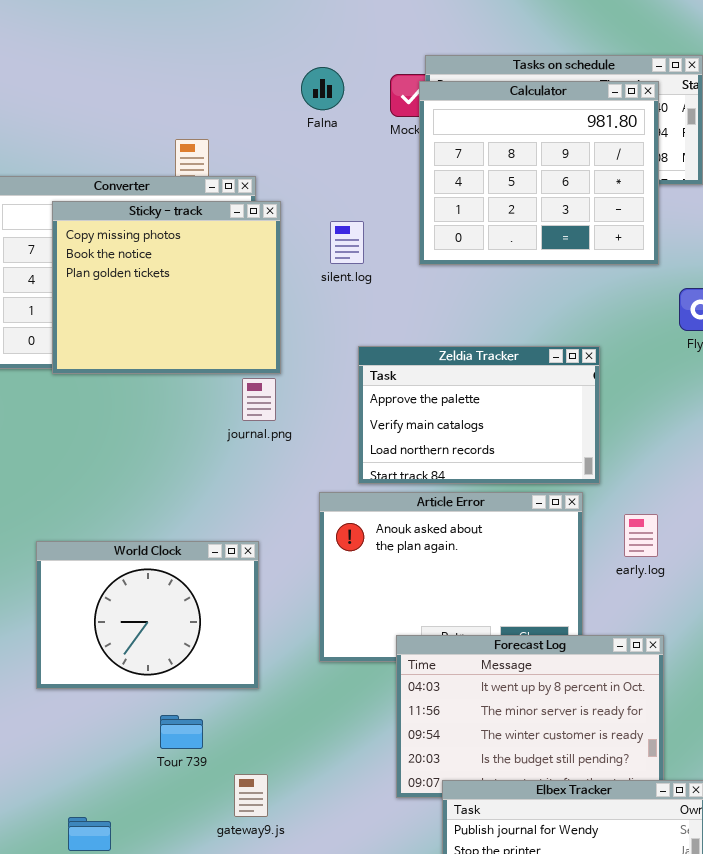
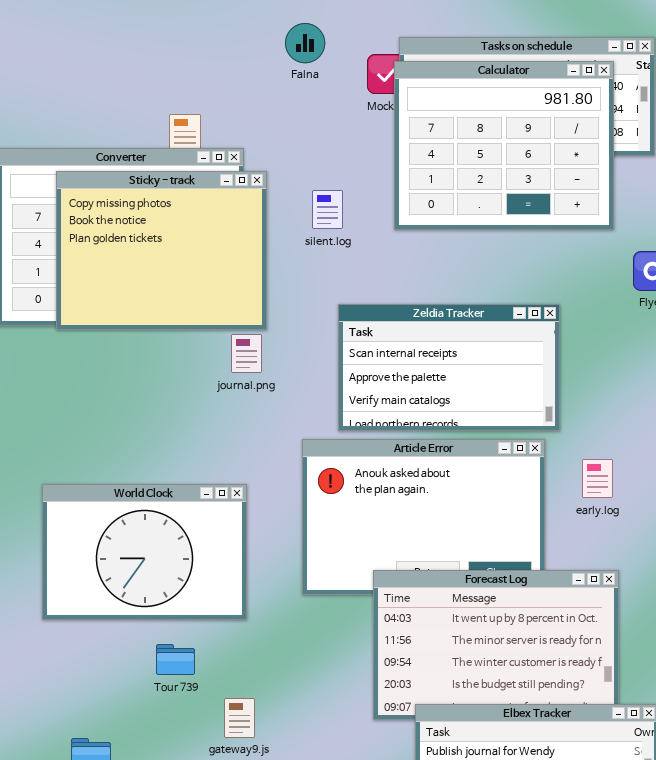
Falna: [301,67,344,110] -> [285,23,325,63], moved
Zeldia Tracker: [358,346,600,484] -> [338,304,560,431], scrolled up 1 row

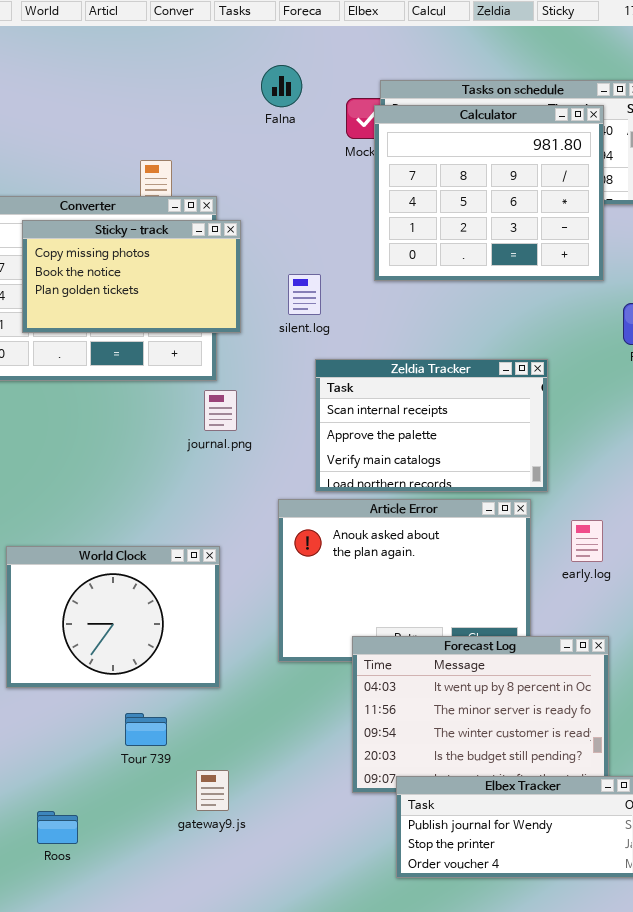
Sticky - track: [56,171,267,330] -> [22,220,241,333], resized
silent.log: [312,190,343,229] -> [288,274,321,315], moved

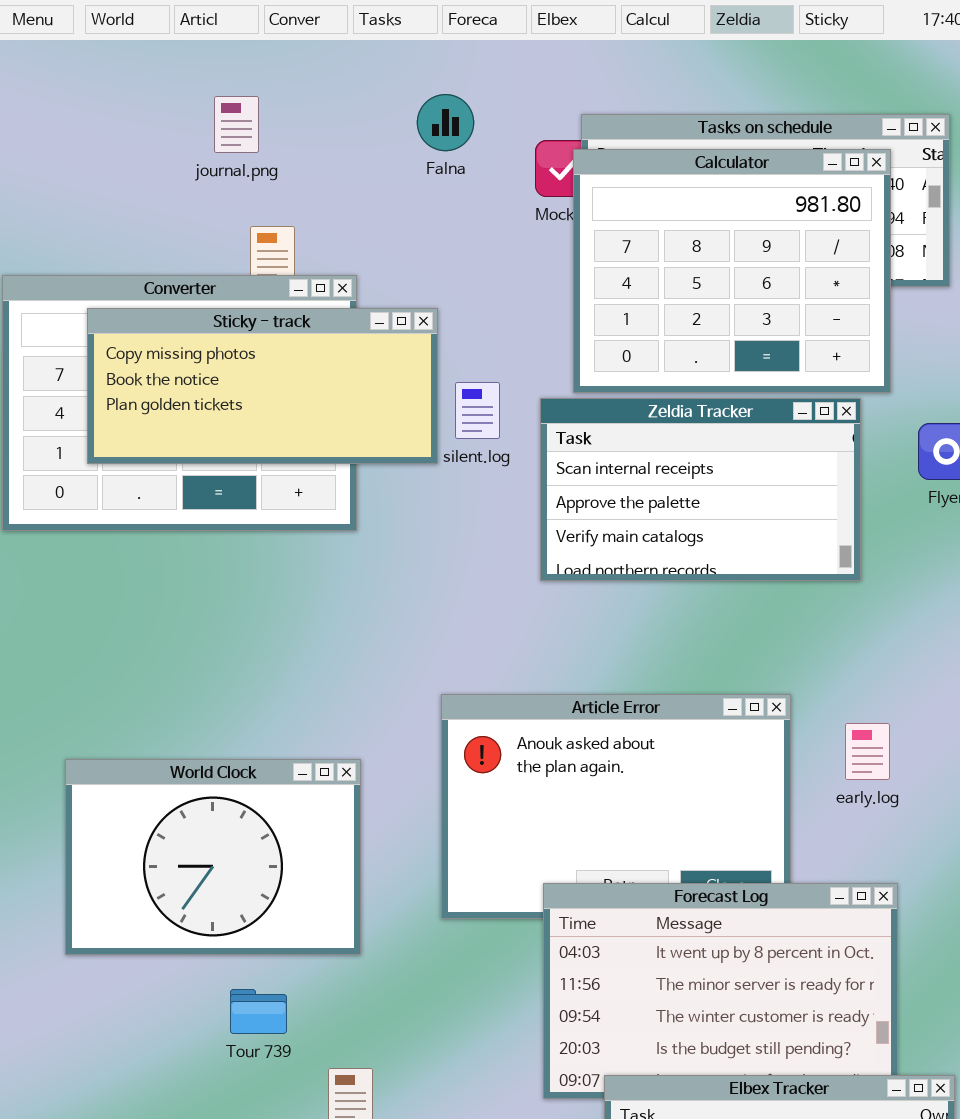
Sticky - track: [22,220,241,333] -> [87,308,438,464], resized
Zeldia Tracker: [315,359,548,492] -> [540,398,861,581], moved
journal.png: [204,390,237,431] -> [214,96,259,153], moved

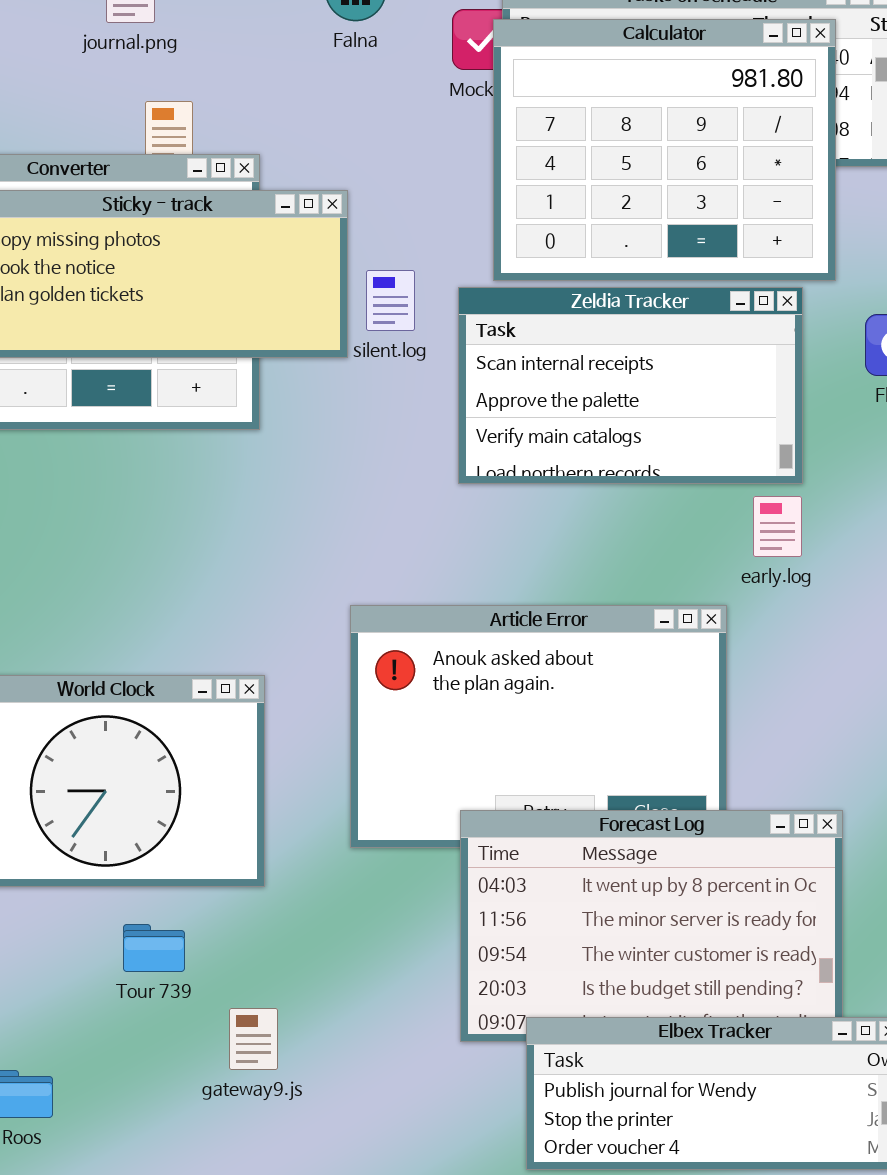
early.log: [845,723,890,780] -> [753,496,802,557], moved

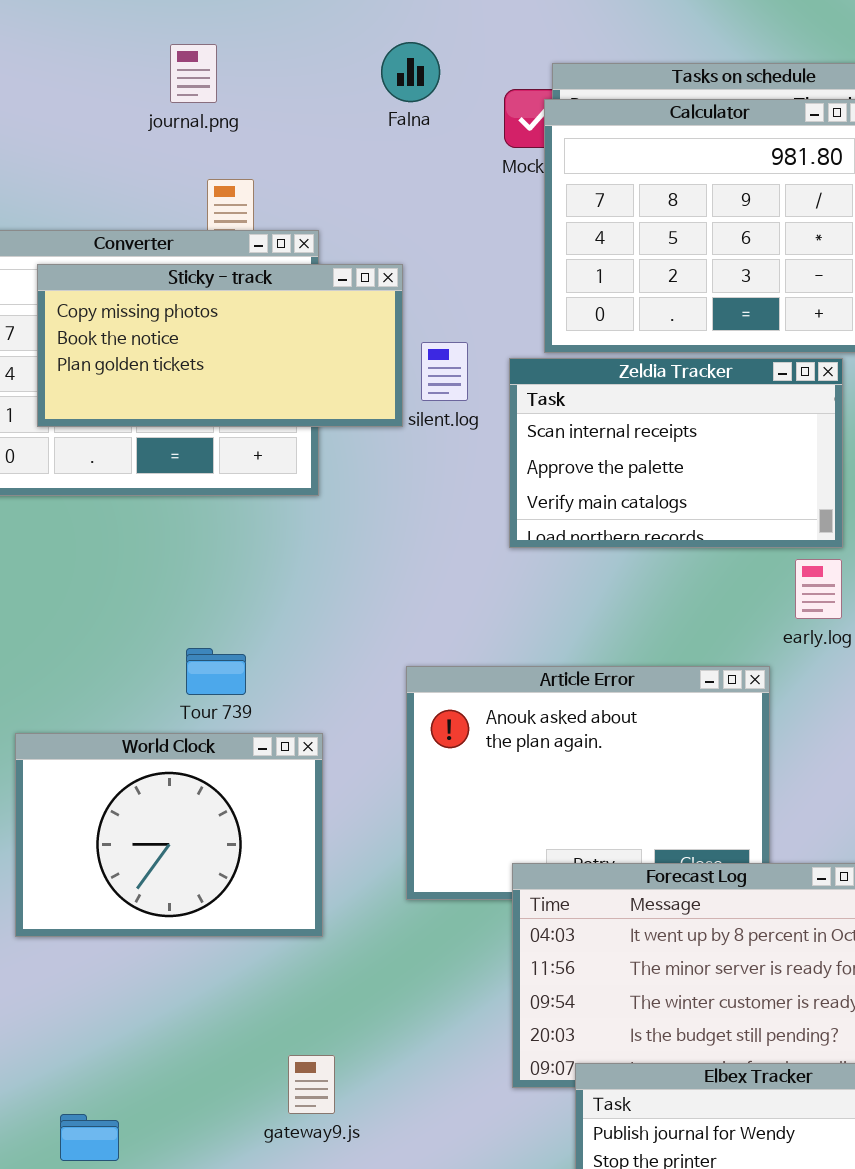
Tour 739: [123,924,185,972] -> [186,648,246,695], moved

